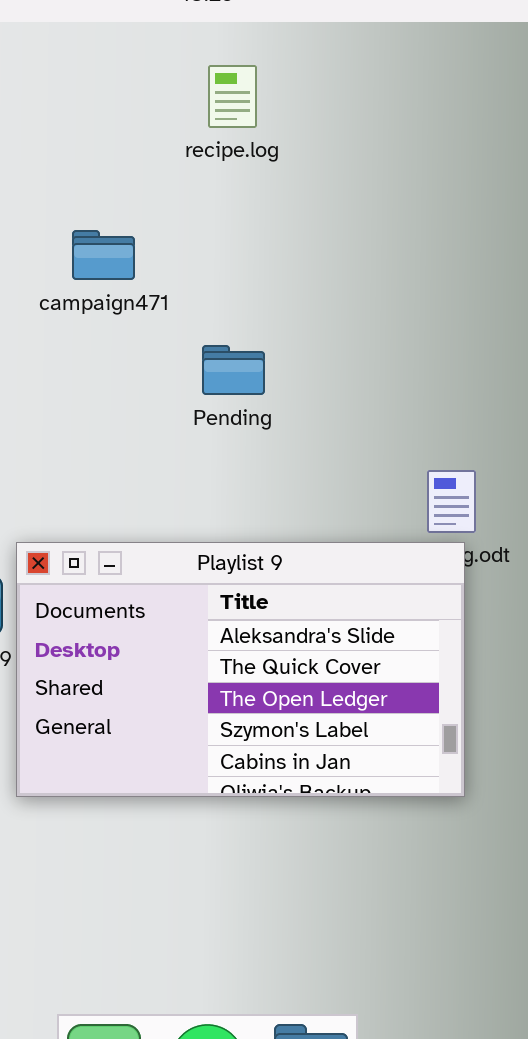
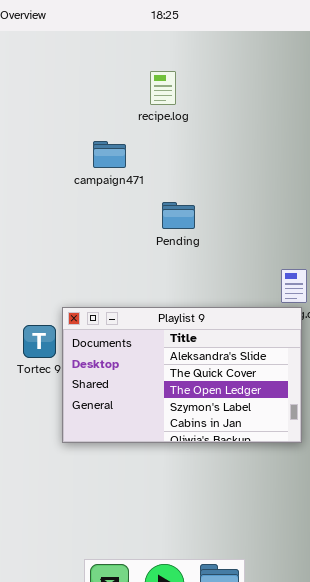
recipe.log: [208,65,257,128] -> [150,71,176,105], moved

